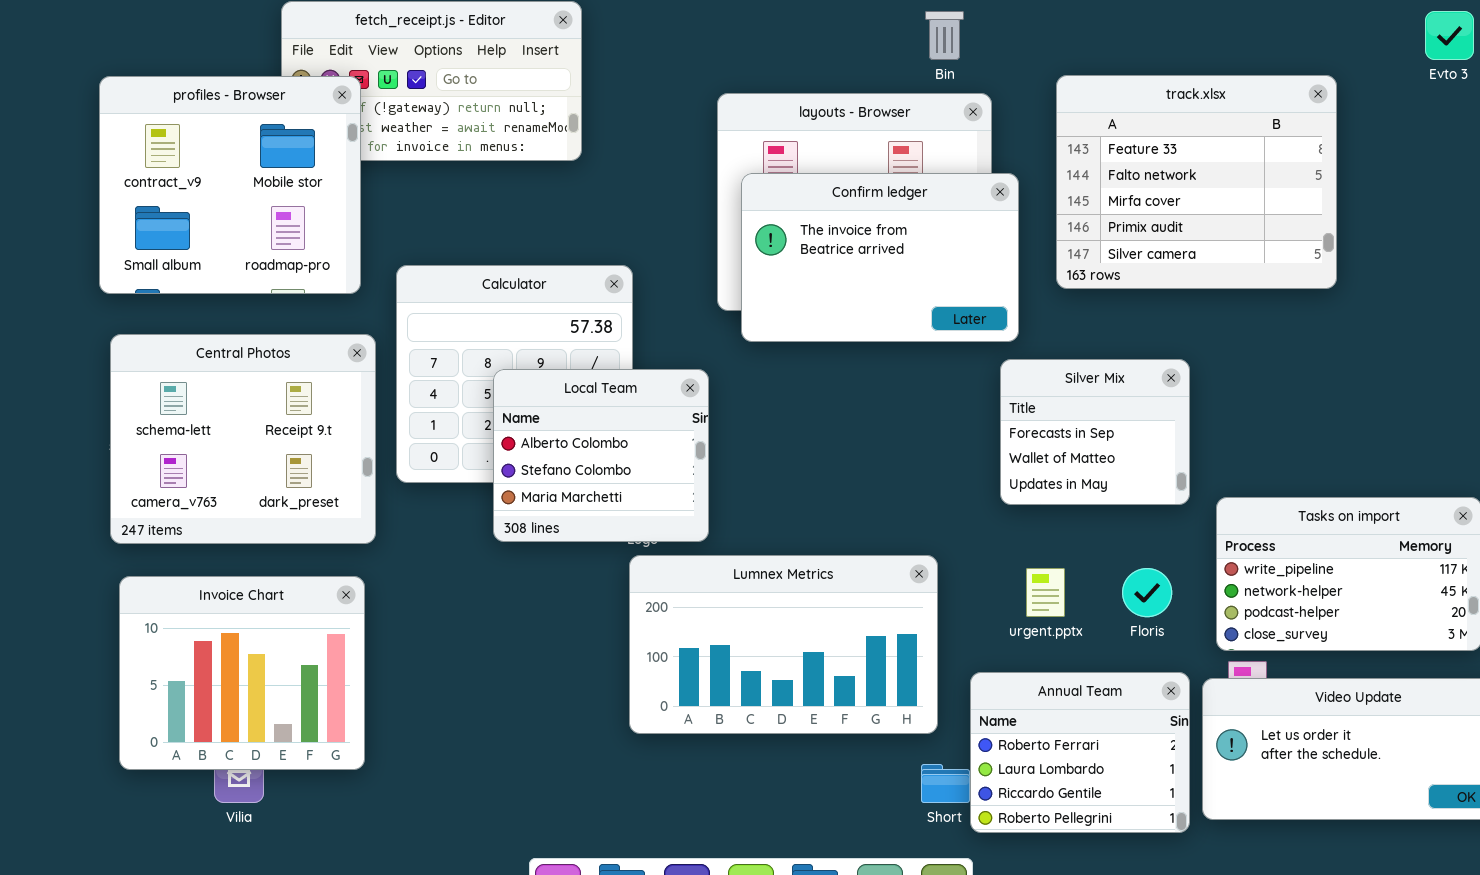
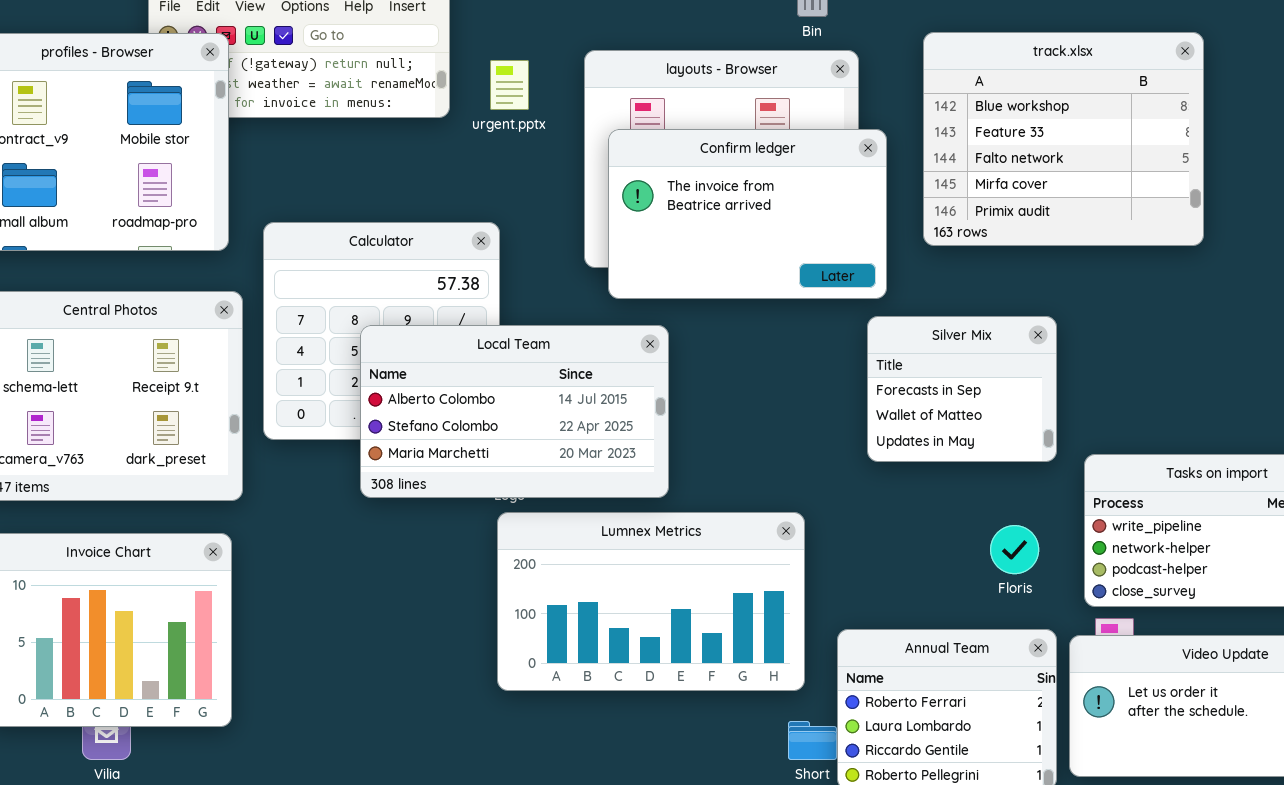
track.xlsx: [1056,75,1337,289] -> [923,32,1204,246], scrolled up 1 row
Local Team: [493,369,709,542] -> [360,325,669,498], resized
urgent.pptx: [1026,568,1065,617] -> [490,60,529,110], moved

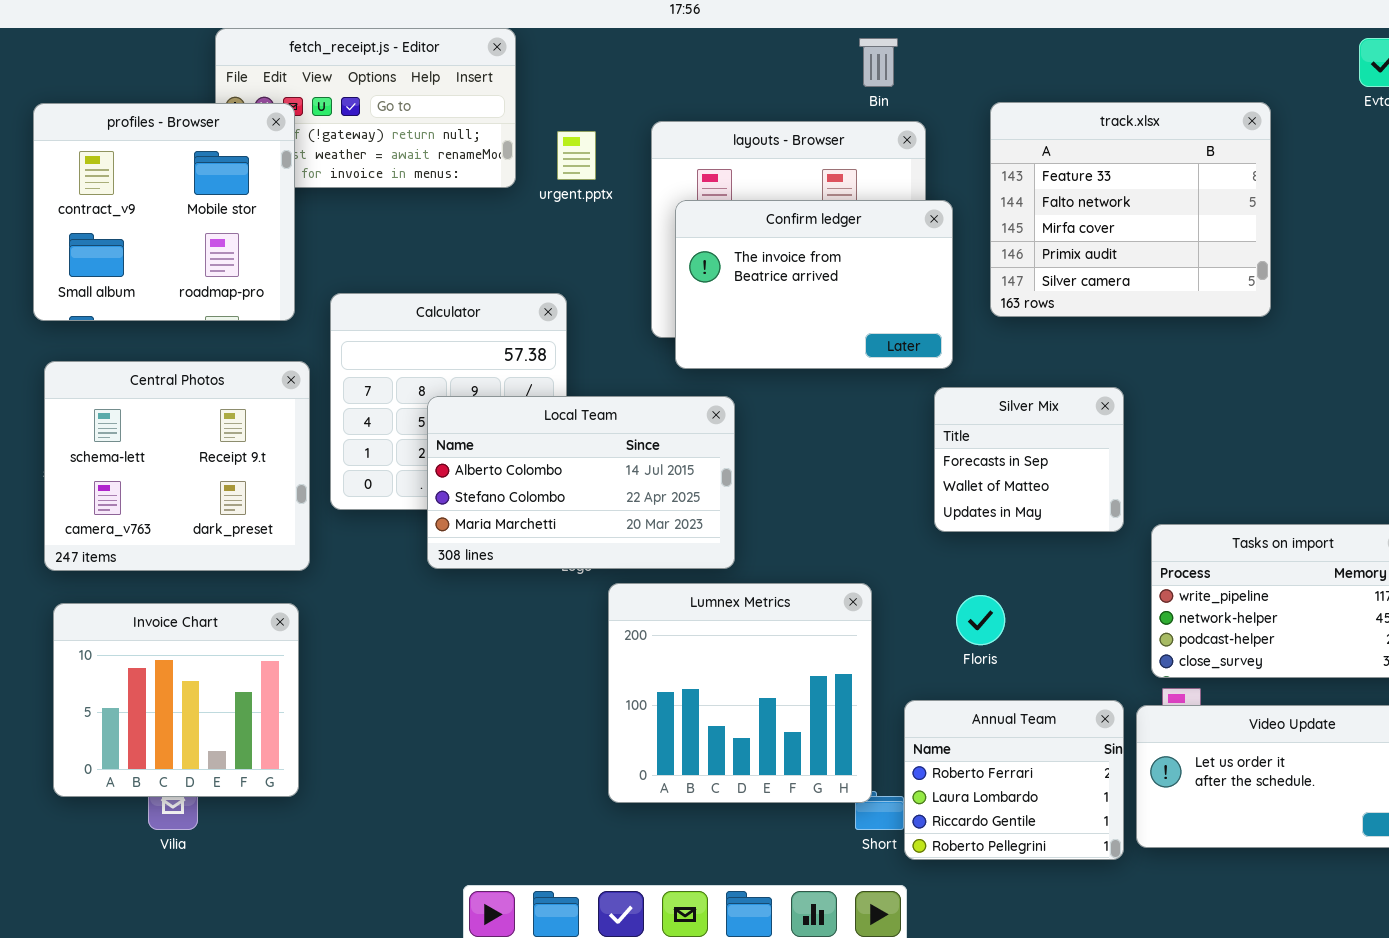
track.xlsx: [923,32,1204,246] -> [990,102,1271,317], scrolled down 1 row
Lumnex Metrics: [497,512,805,691] -> [608,583,872,803], resized
Floris: [990,525,1039,574] -> [956,595,1005,645], moved

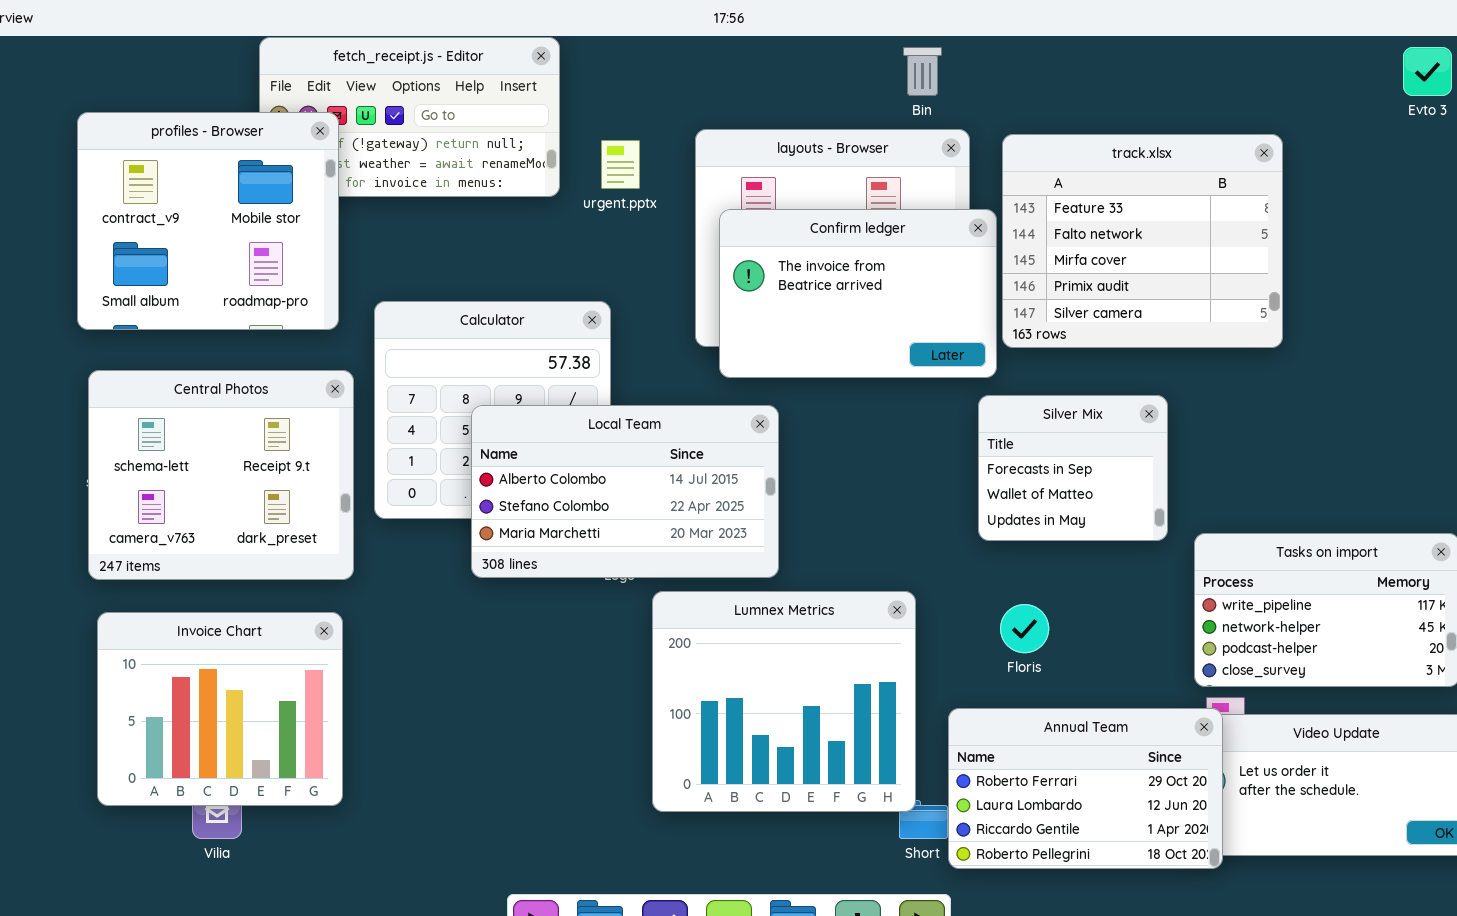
track.xlsx: [990,102,1271,317] -> [1002,134,1283,348], moved
Annual Team: [904,700,1124,860] -> [948,708,1223,869], resized

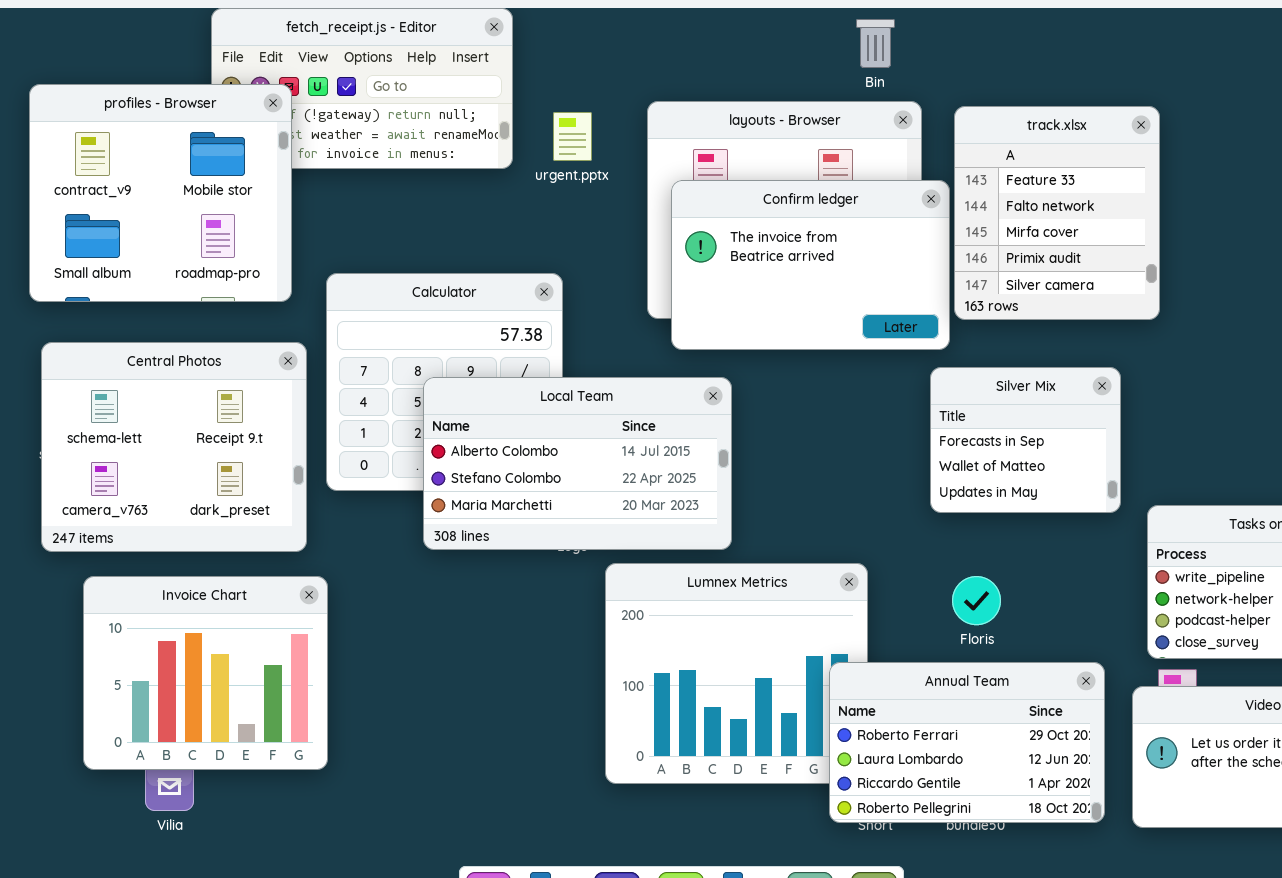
track.xlsx: [1002,134,1283,348] -> [954,106,1160,320], resized
Invoice Chart: [97,612,343,806] -> [83,576,328,770], moved
Annual Team: [948,708,1223,869] -> [829,662,1105,823], moved

